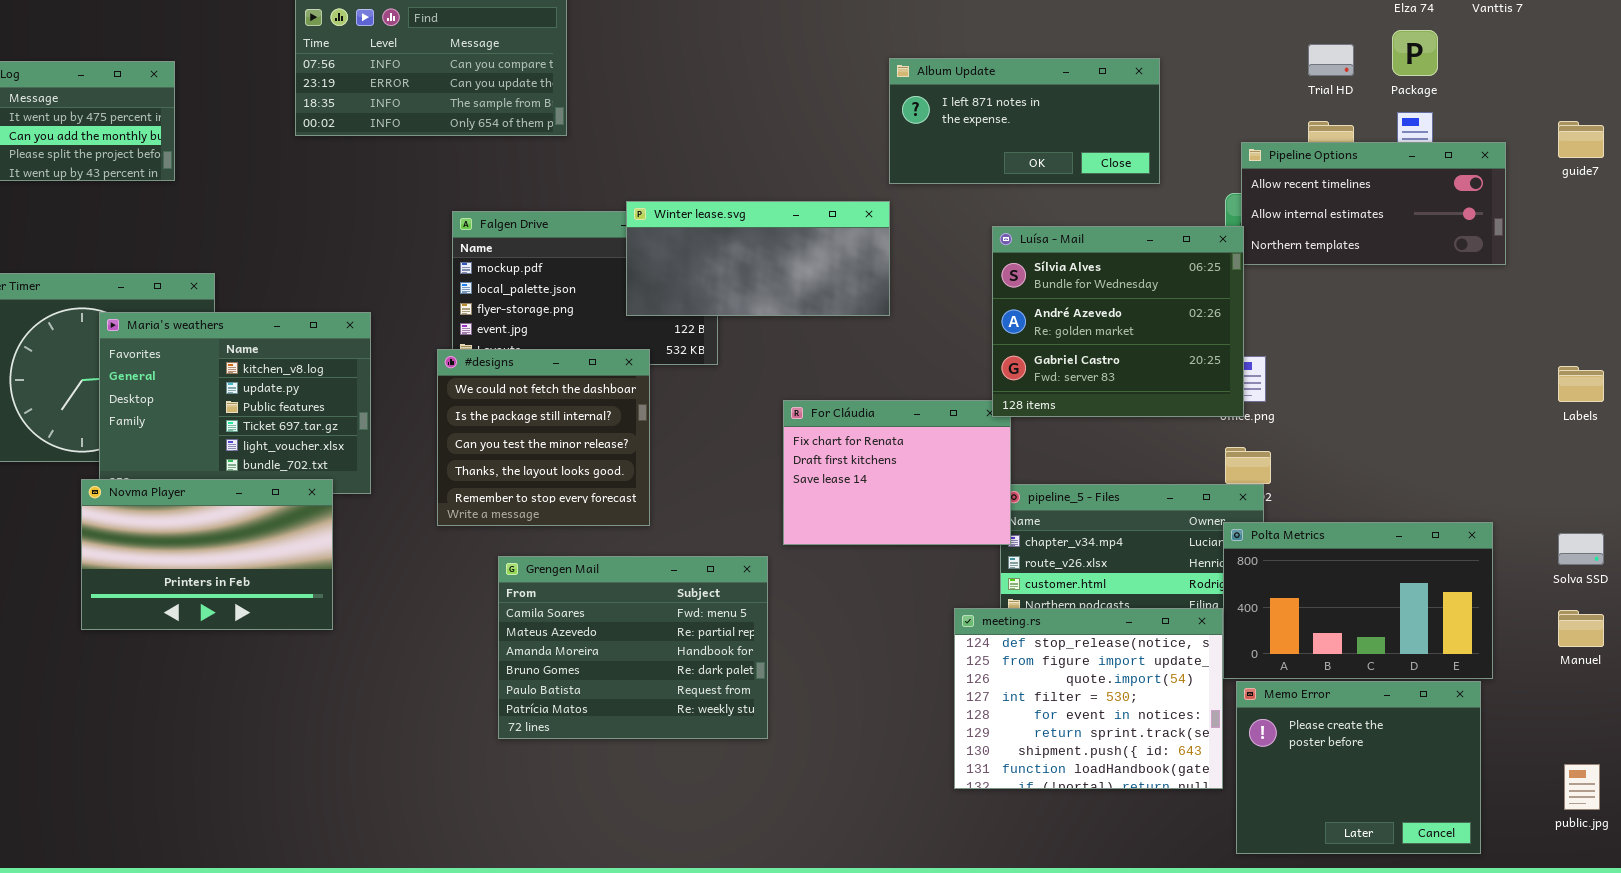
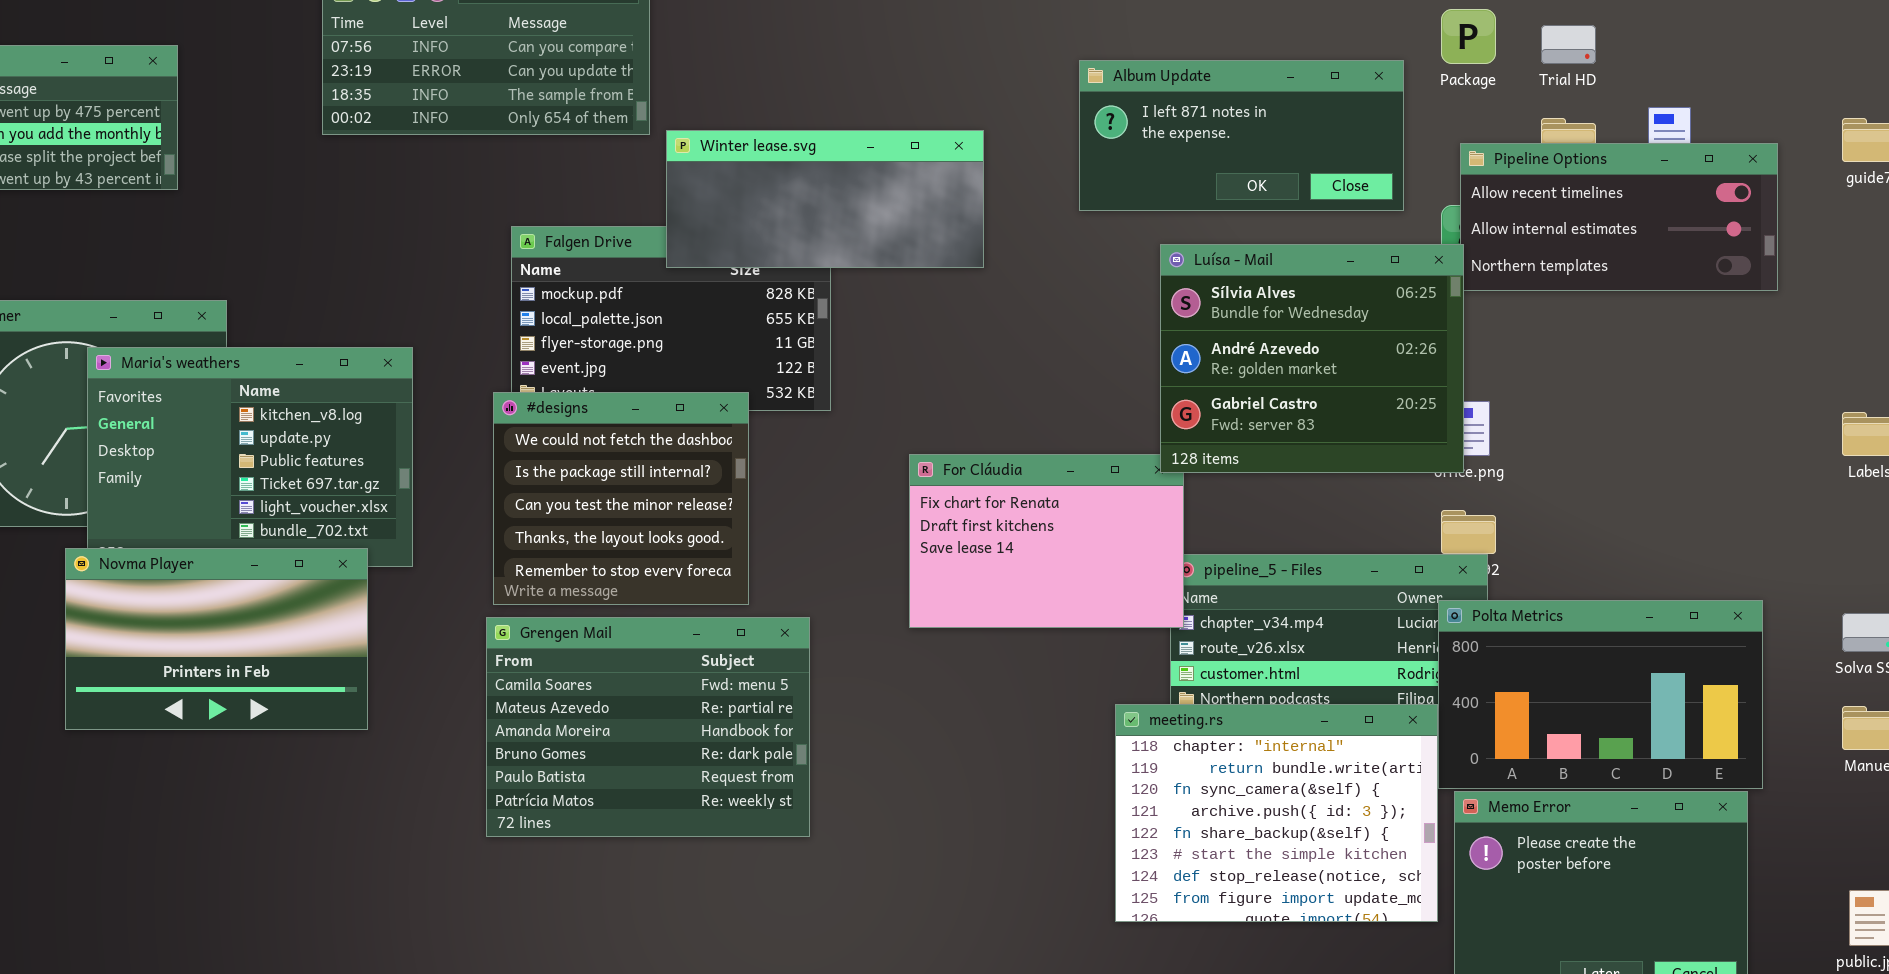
Package: [1392,30,1438,76] -> [1441,9,1496,64], moved
Album Update: [889,58,1160,184] -> [1079,60,1404,211], moved
Winter lease.svg: [626,201,890,316] -> [666,130,984,268], moved
Grengen Mail: [498,556,768,739] -> [486,617,810,837], moved
meeting.rs: [954,608,1223,789] -> [1115,704,1438,922], scrolled up 6 rows

